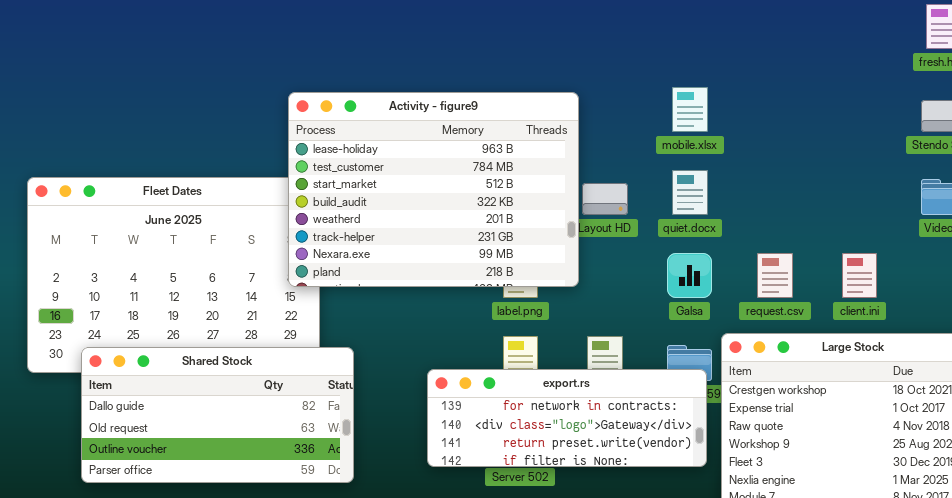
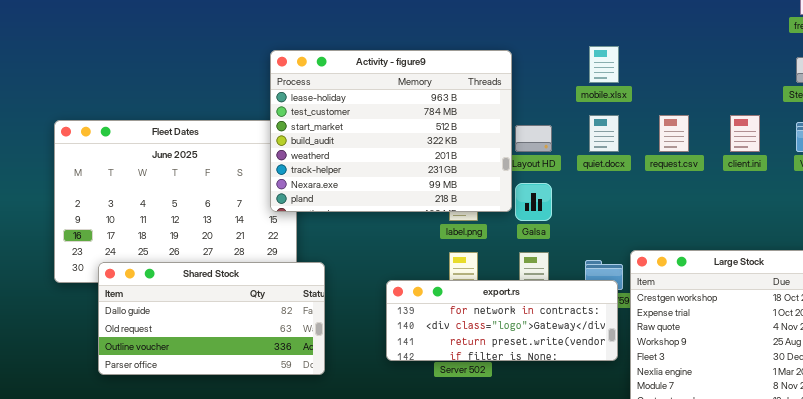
Galsa: [667,253,712,298] -> [515,183,552,221], moved
request.csv: [757,253,793,298] -> [659,115,689,152], moved
client.ini: [842,253,877,298] -> [730,115,760,152], moved

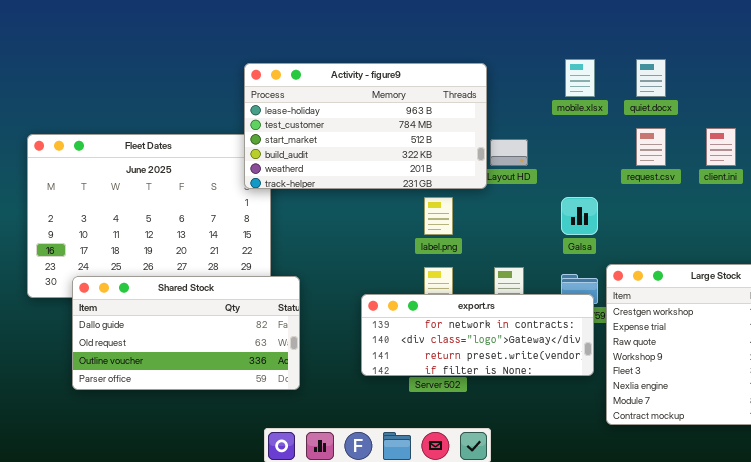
Activity - figure9: [270,50,512,212] -> [244,63,487,189], resized
quiet.docx: [589,115,619,152] -> [636,59,666,97], moved
Galsa: [515,183,552,221] -> [561,197,598,235], moved

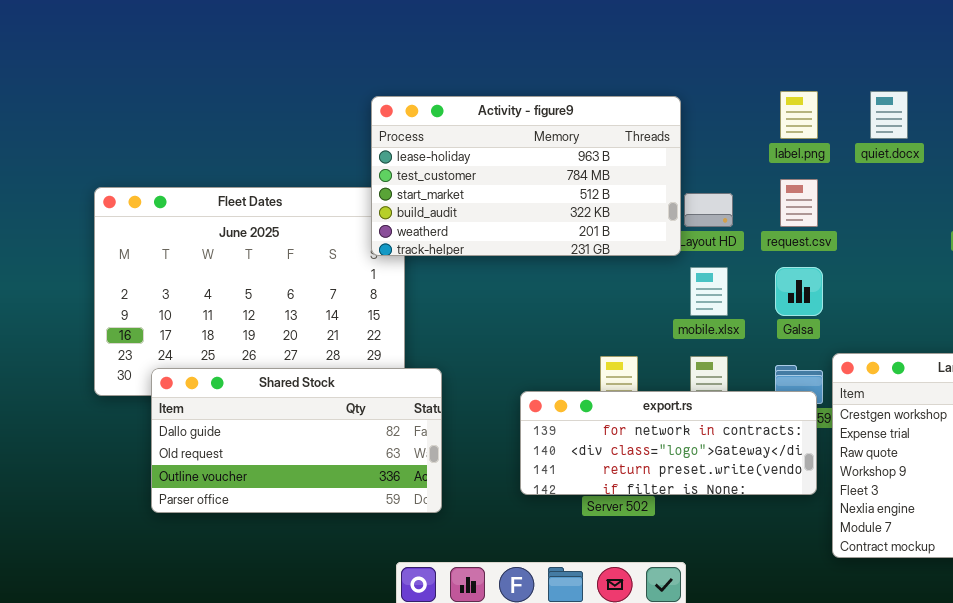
mobile.xlsx: [565,59,595,97] -> [690,267,728,316], moved
request.csv: [636,128,666,166] -> [780,179,818,227], moved
label.png: [424,197,453,235] -> [780,91,818,139], moved

